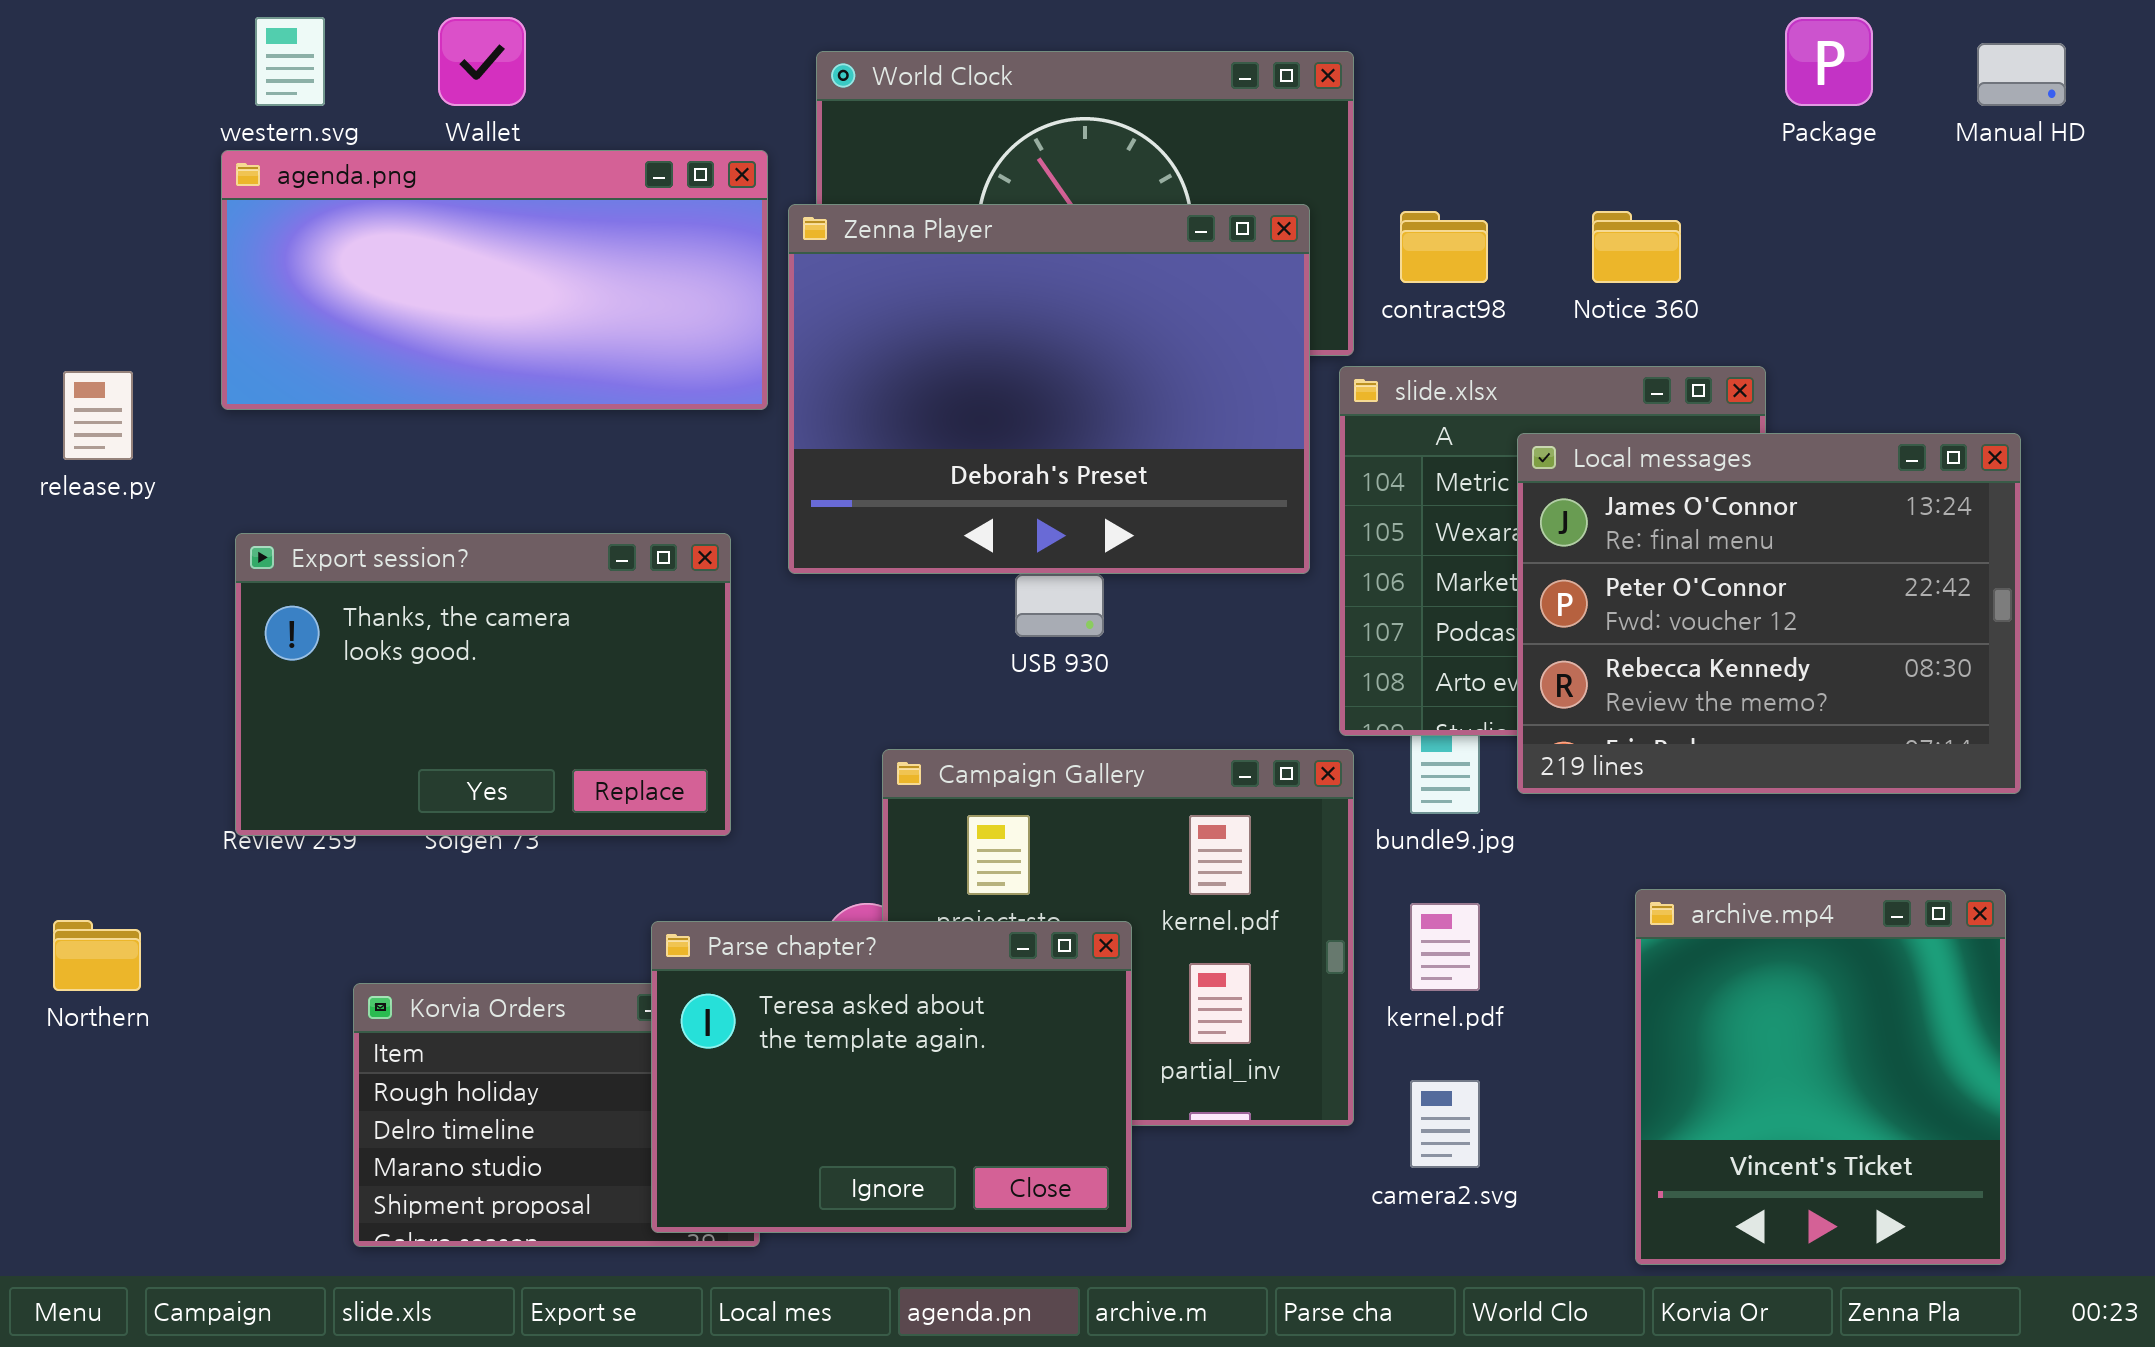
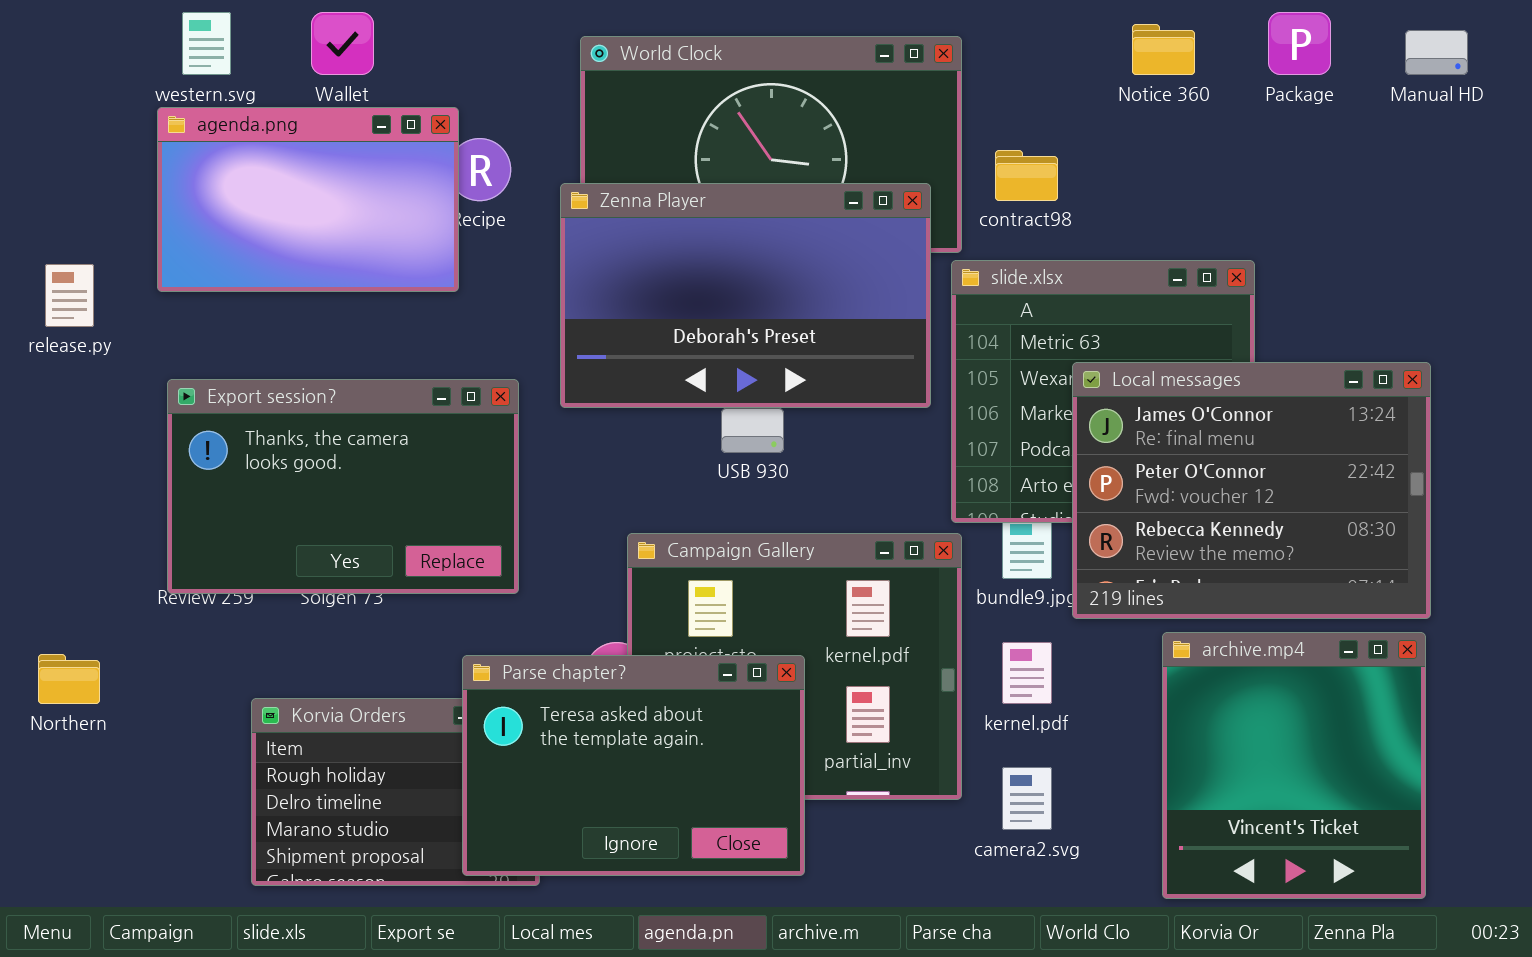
agenda.png: [221,150,768,410] -> [157,107,459,292], resized
Zenna Player: [788,204,1310,574] -> [560,183,931,408], resized
Notice 360: [1592,211,1681,283] -> [1132,24,1195,75], moved
Local messages: [1517,433,2021,794] -> [1072,362,1431,619], moved

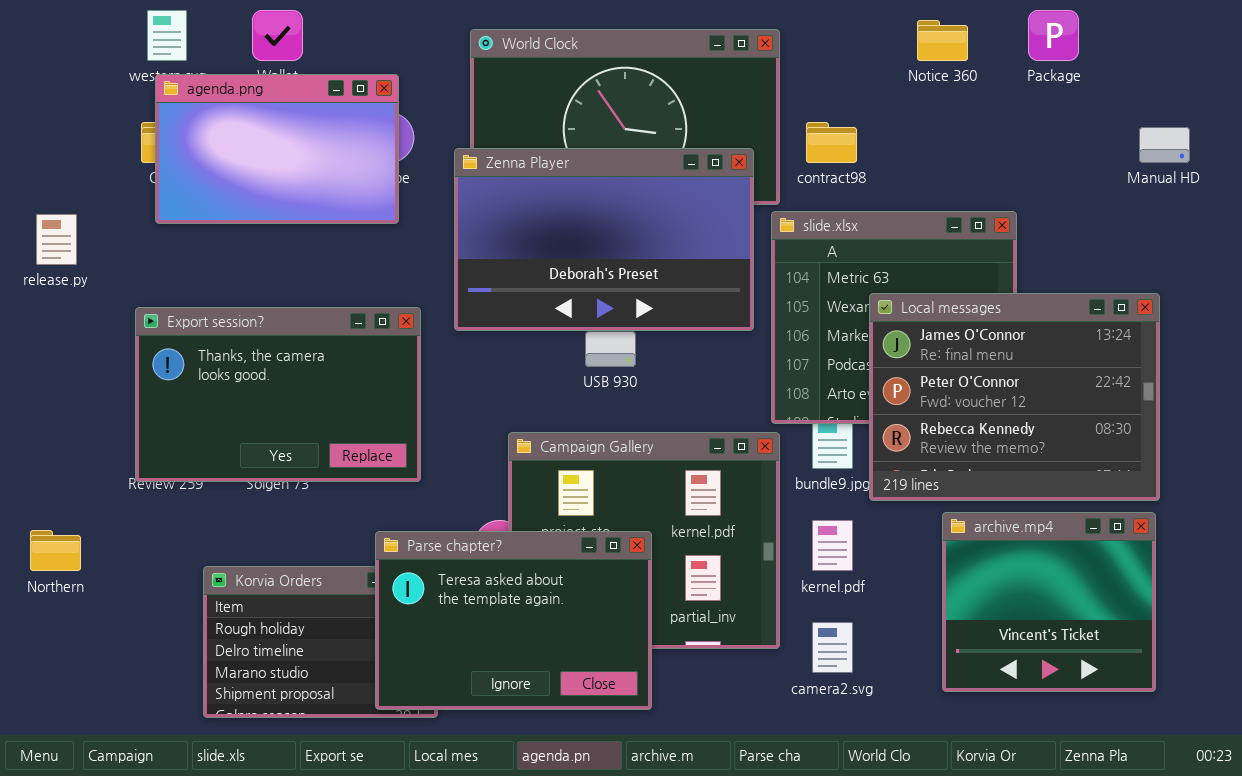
Manual HD: [1405,30,1468,75] -> [1139,127,1190,163], moved
agenda.png: [157,107,459,292] -> [155,74,399,224], moved
archive.mp4: [1162,632,1426,899] -> [942,512,1156,692], resized

